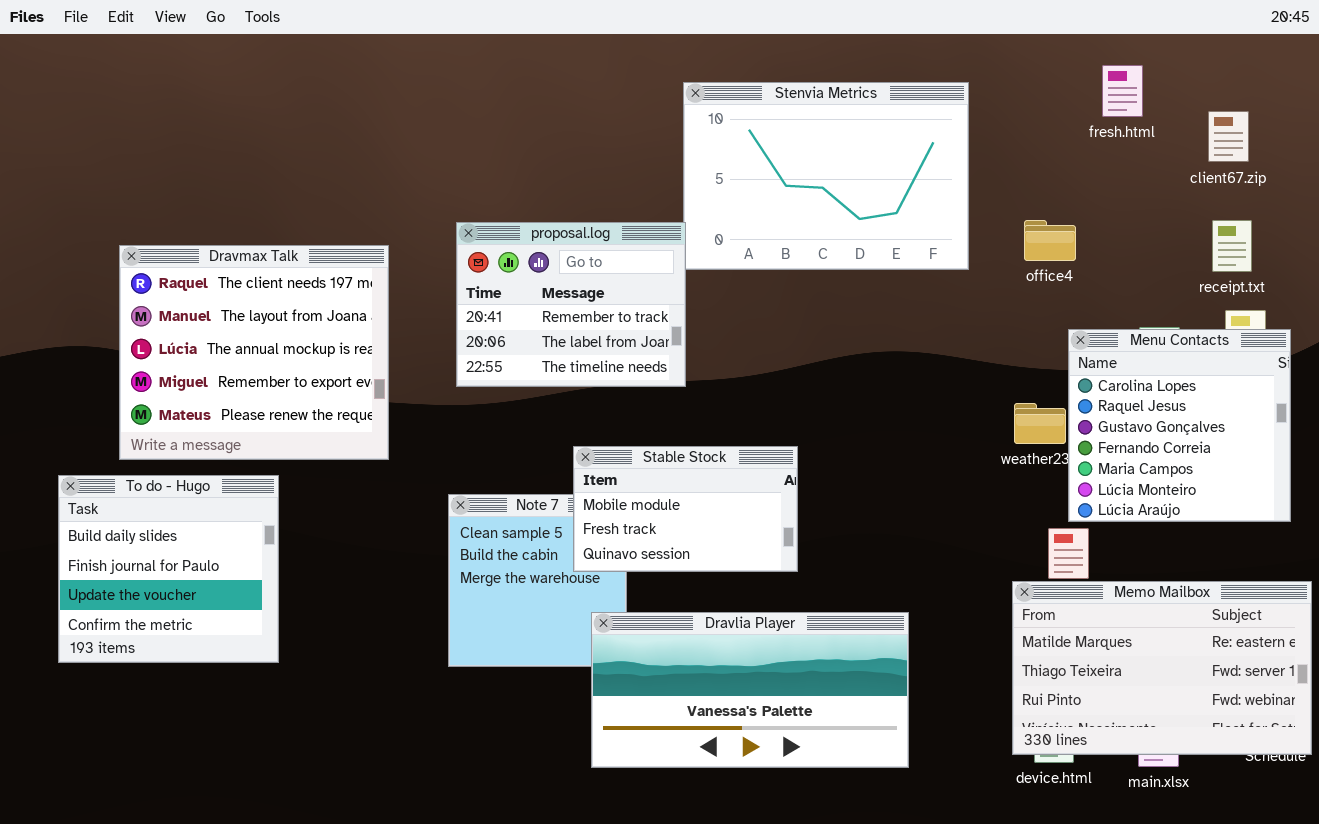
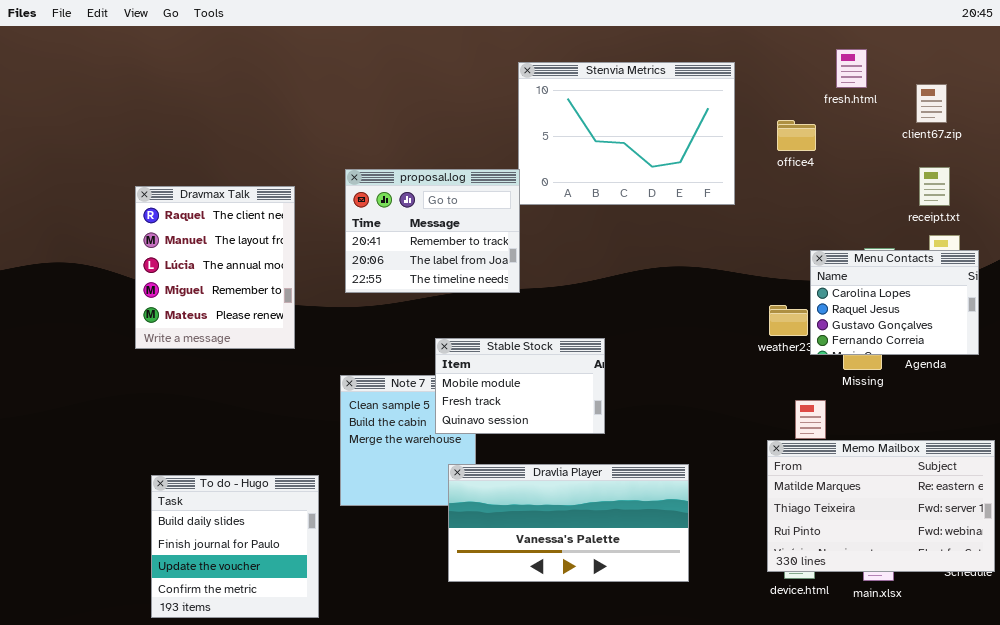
office4: [1024,220,1076,261] -> [777,120,816,151], moved
Dravmax Talk: [119,245,389,460] -> [135,186,295,349], resized
Menu Contacts: [1068,329,1291,522] -> [810,250,979,355], resized
To do - Hugo: [58,475,279,663] -> [151,475,319,618], moved

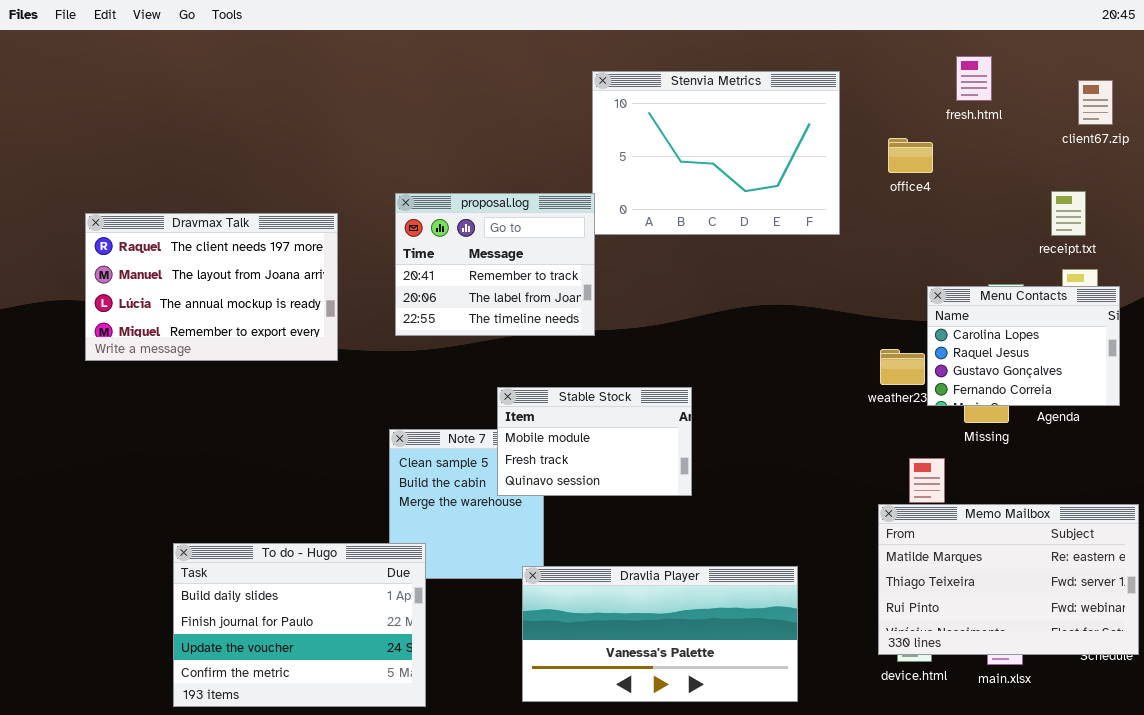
client67.zip: [916,84,947,123] -> [1078,80,1113,125], moved
Dravmax Talk: [135,186,295,349] -> [85,213,338,361], resized
Dravlia Player: [448,464,689,582] -> [522,566,798,702], moved
To do - Hugo: [151,475,319,618] -> [173,543,426,707], resized

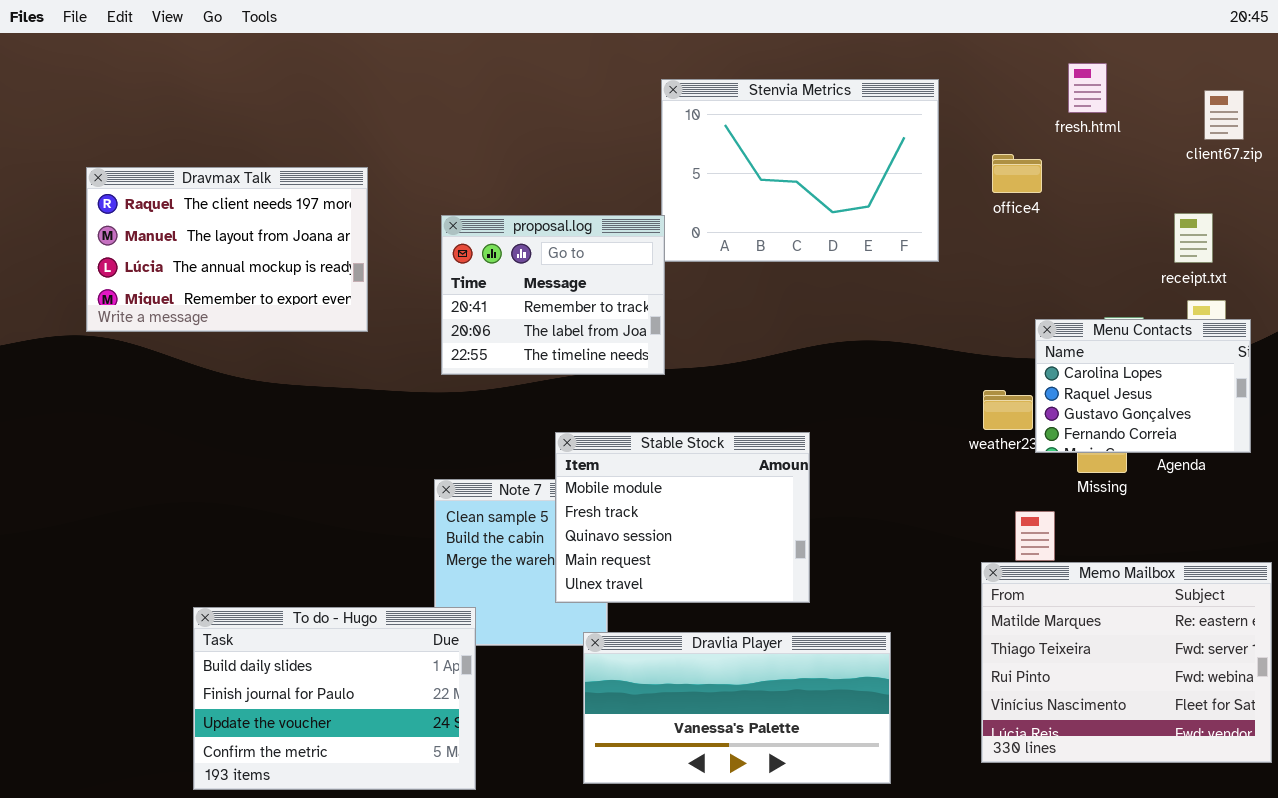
Dravmax Talk: [85,213,338,361] -> [86,167,368,332], moved
Stable Stock: [497,387,692,496] -> [555,432,810,603], resized
Memo Mailbox: [878,504,1139,655] -> [981,562,1272,763], resized

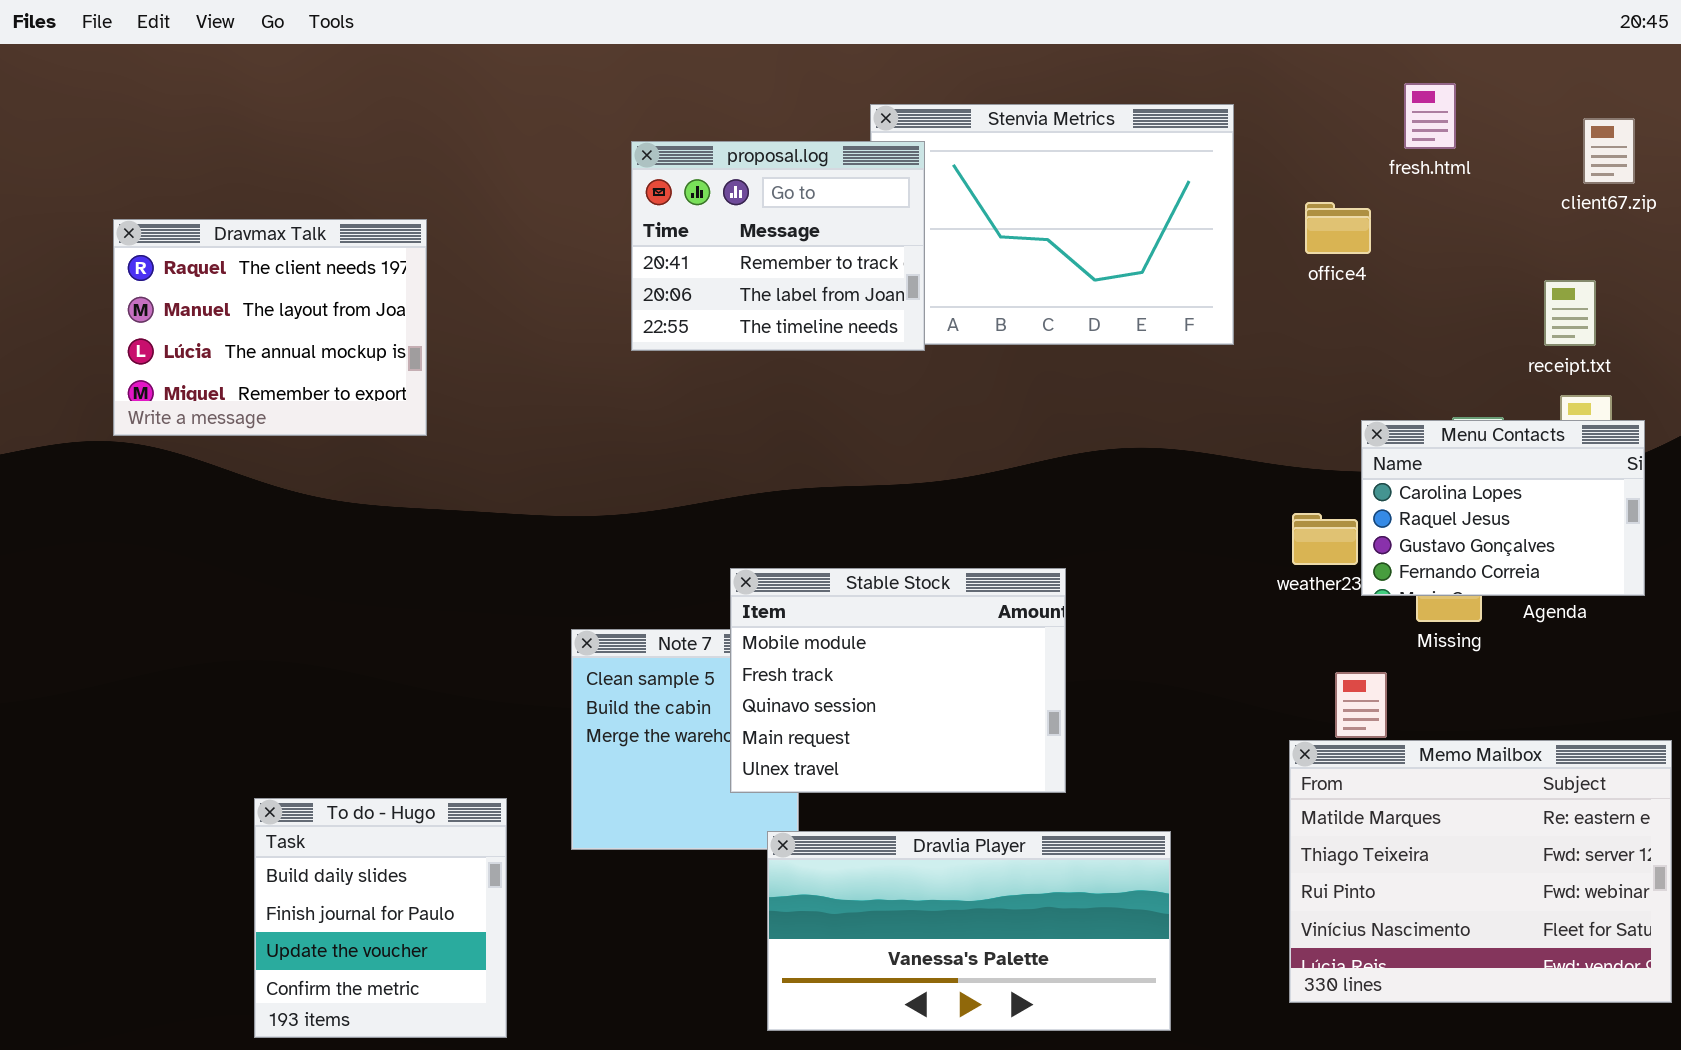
Dravmax Talk: [86,167,368,332] -> [113,219,427,436], resized
proposal.log: [441,215,665,375] -> [631,141,925,351], moved
To do - Hugo: [193,607,476,790] -> [254,798,507,1038], resized

